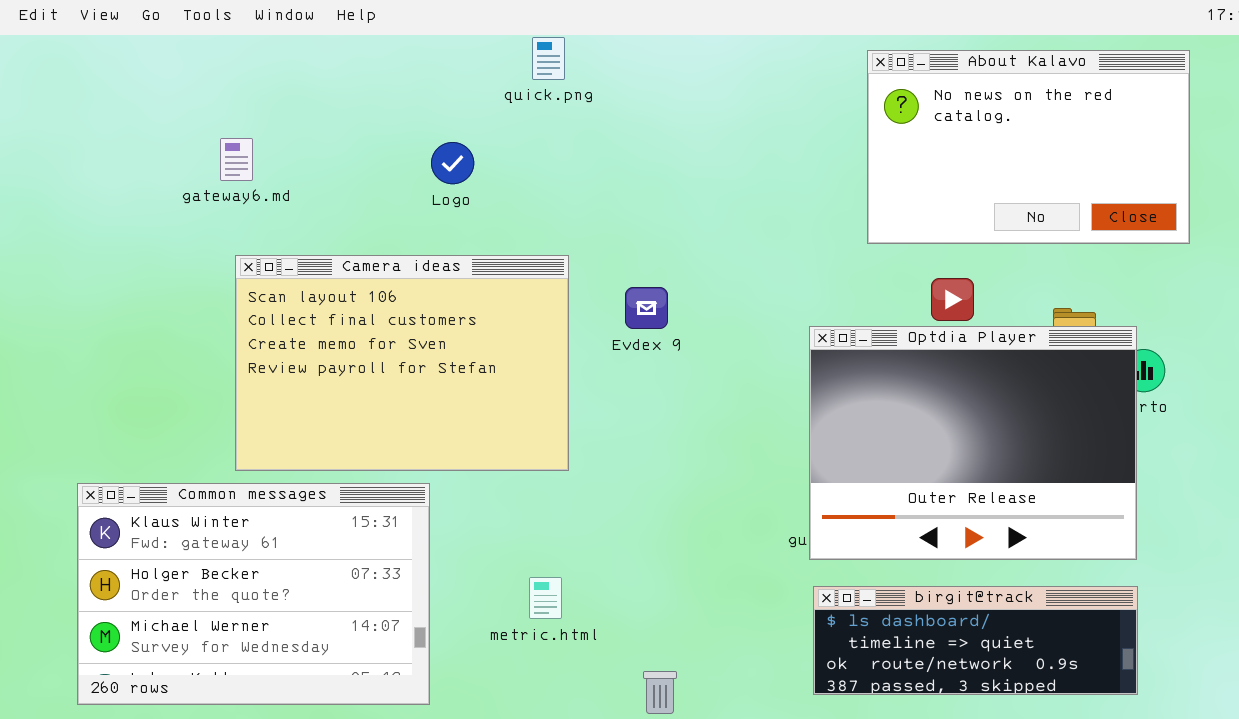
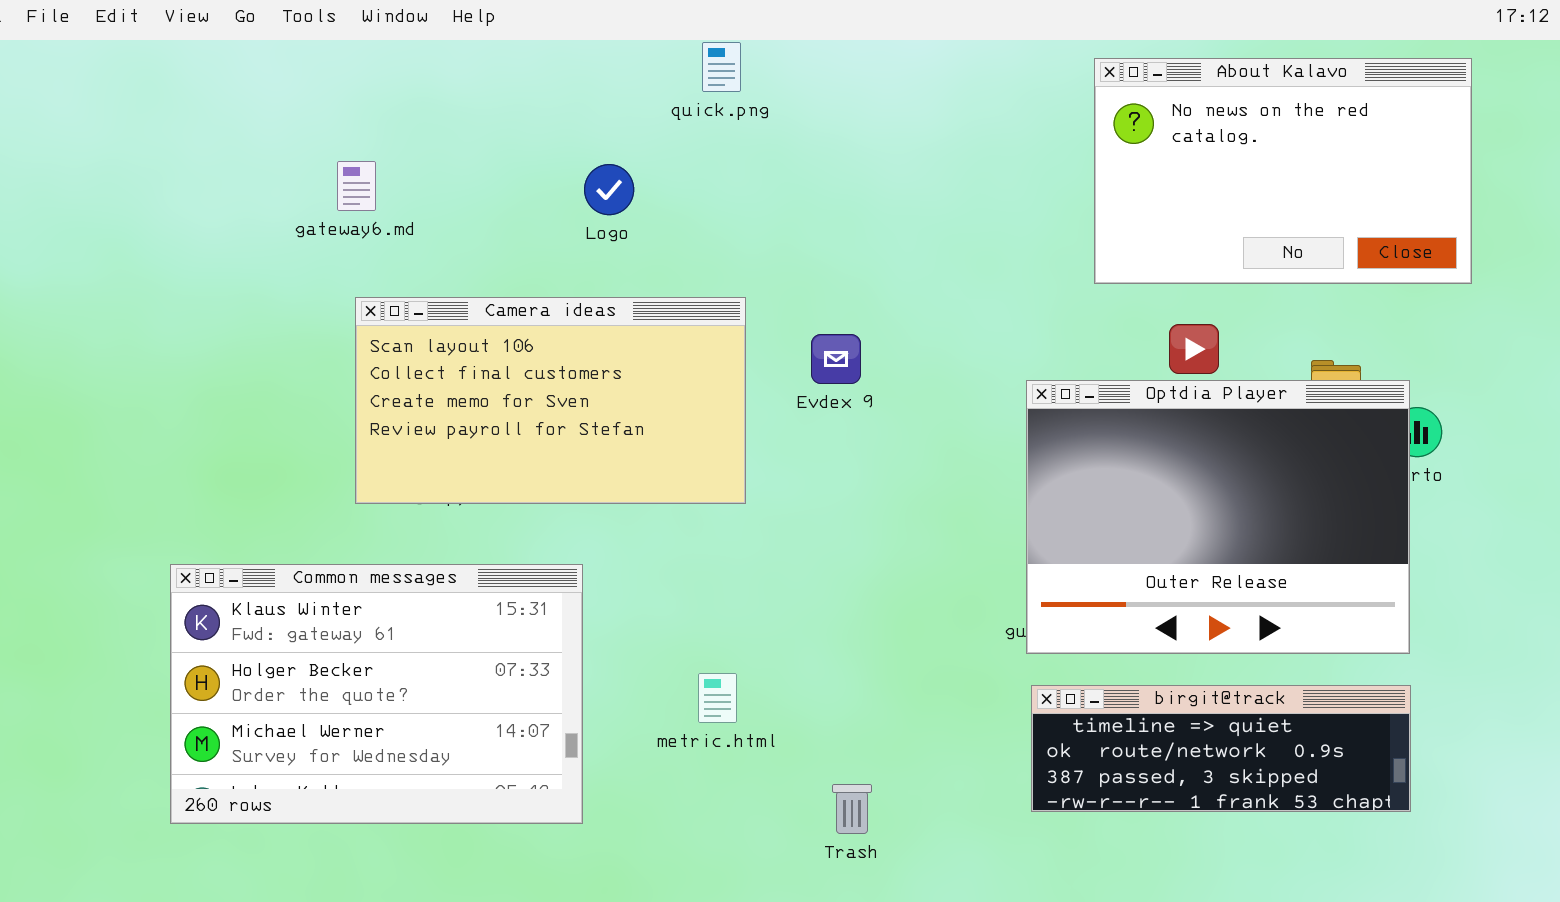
Camera ideas: [235,255,569,471] -> [355,297,746,504], resized
birgit@track: [813,586,1138,695] -> [1031,685,1411,812], scrolled down 1 row

